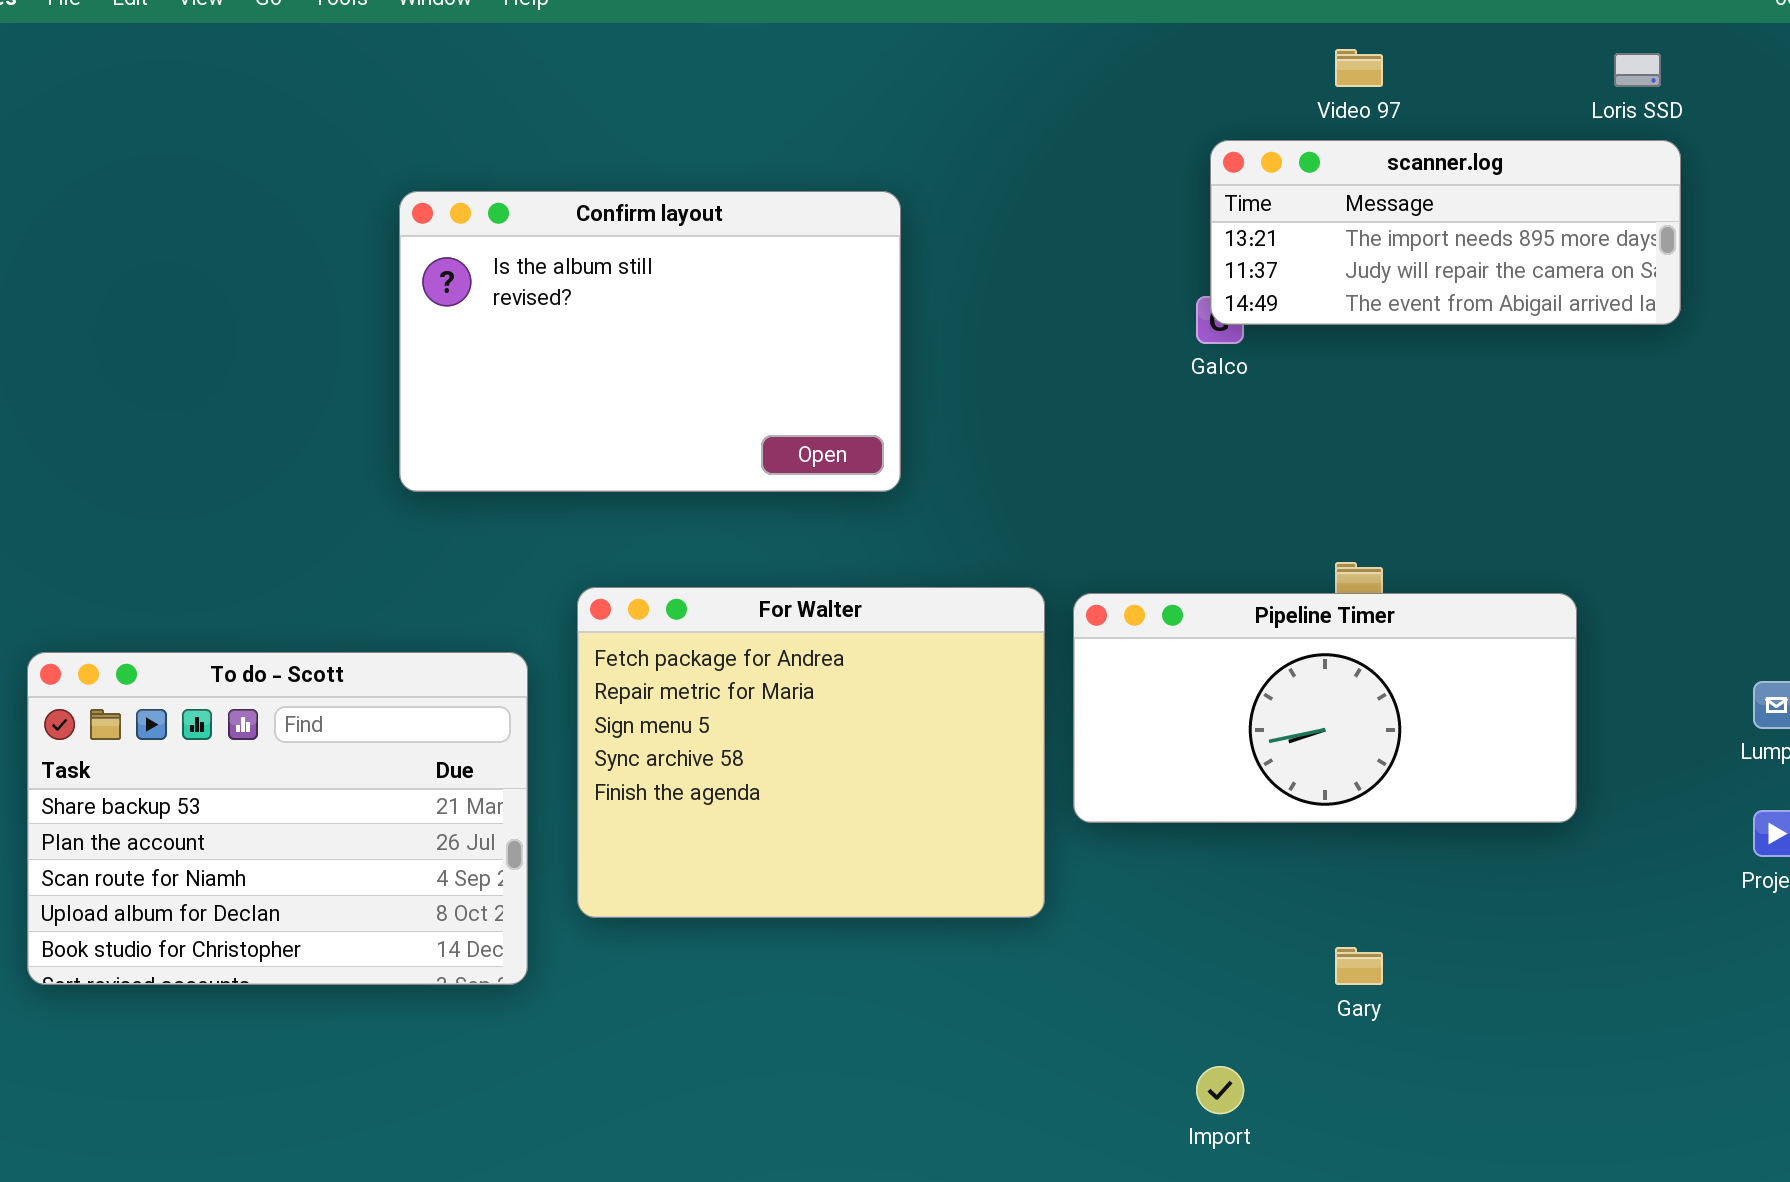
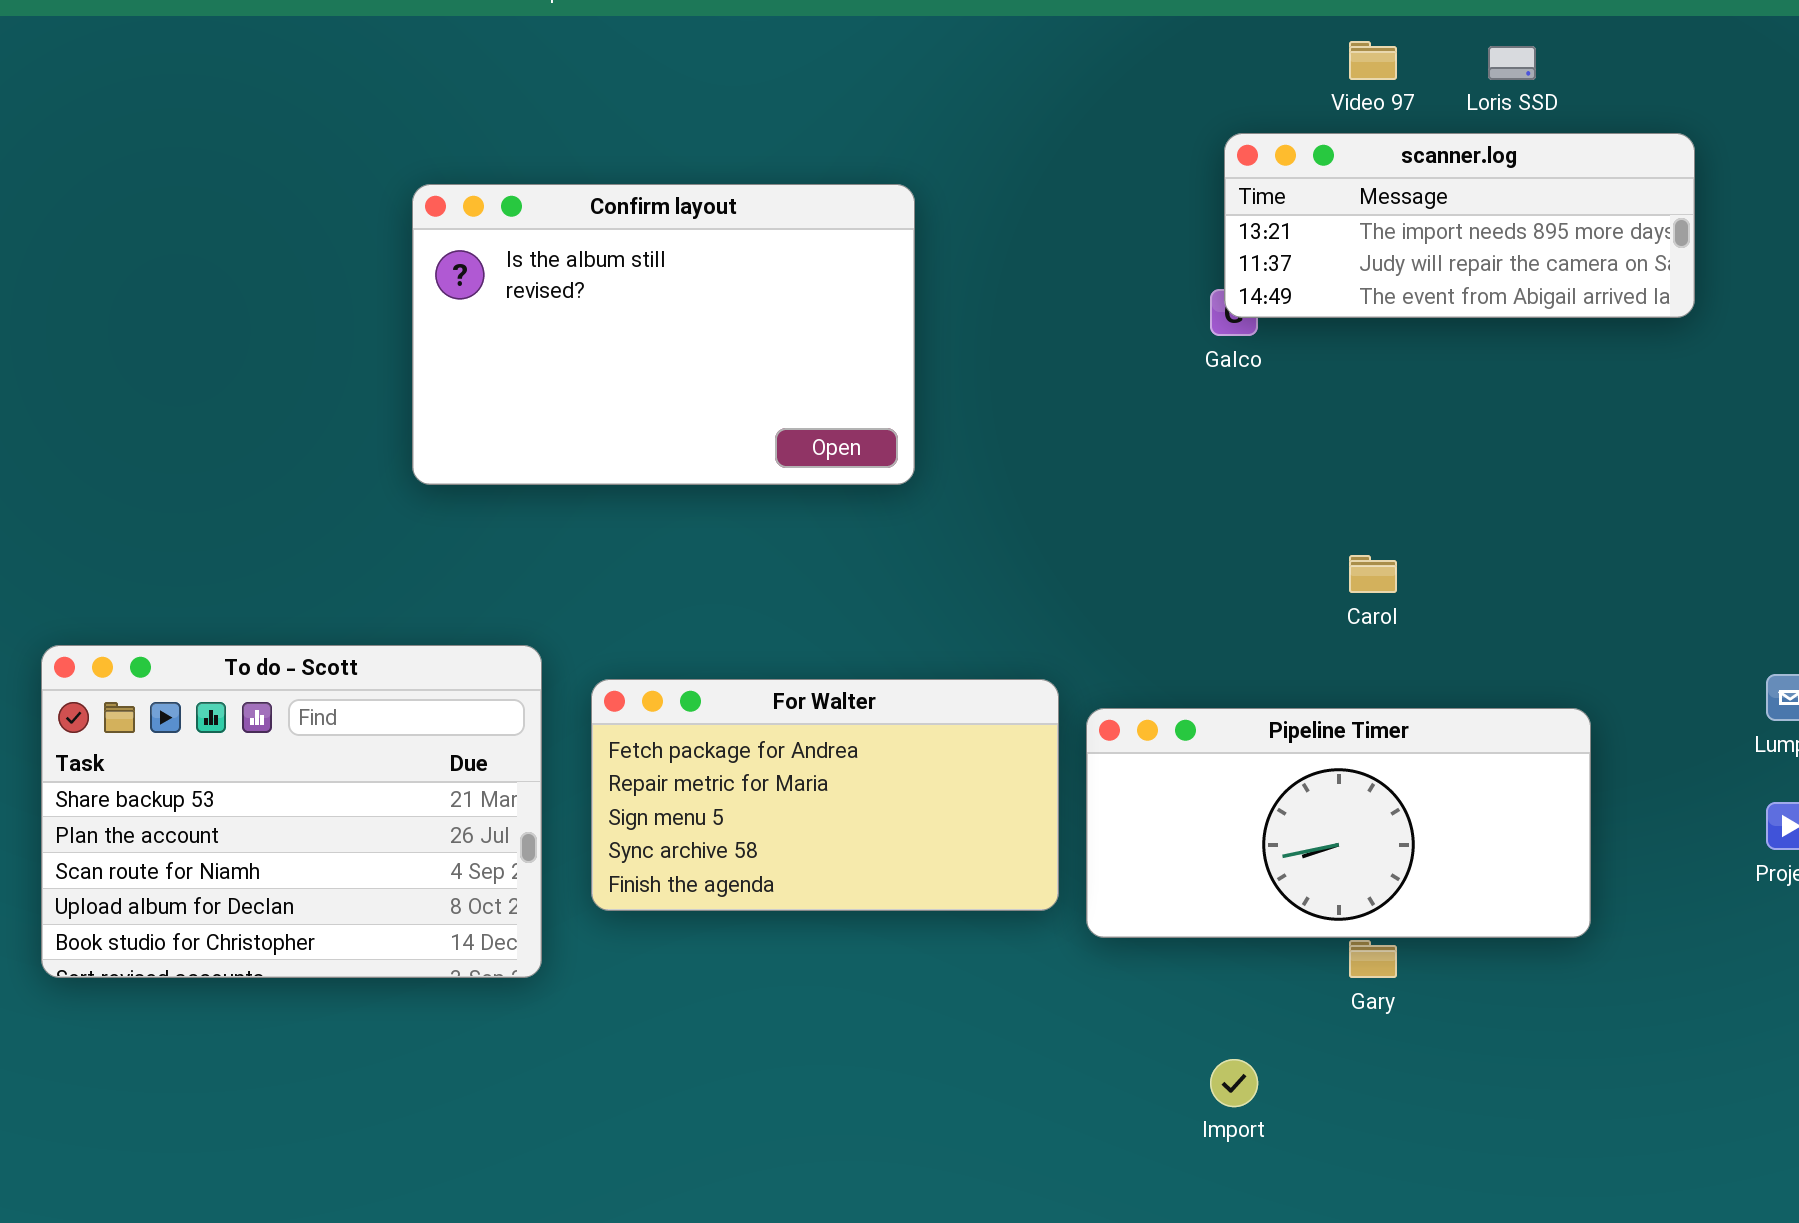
Loris SSD: [1614,53,1661,87] -> [1488,46,1536,80], moved
For Walter: [577,587,1045,918] -> [591,679,1059,911], resized
Pipeline Timer: [1073,593,1577,823] -> [1086,708,1591,938], moved

